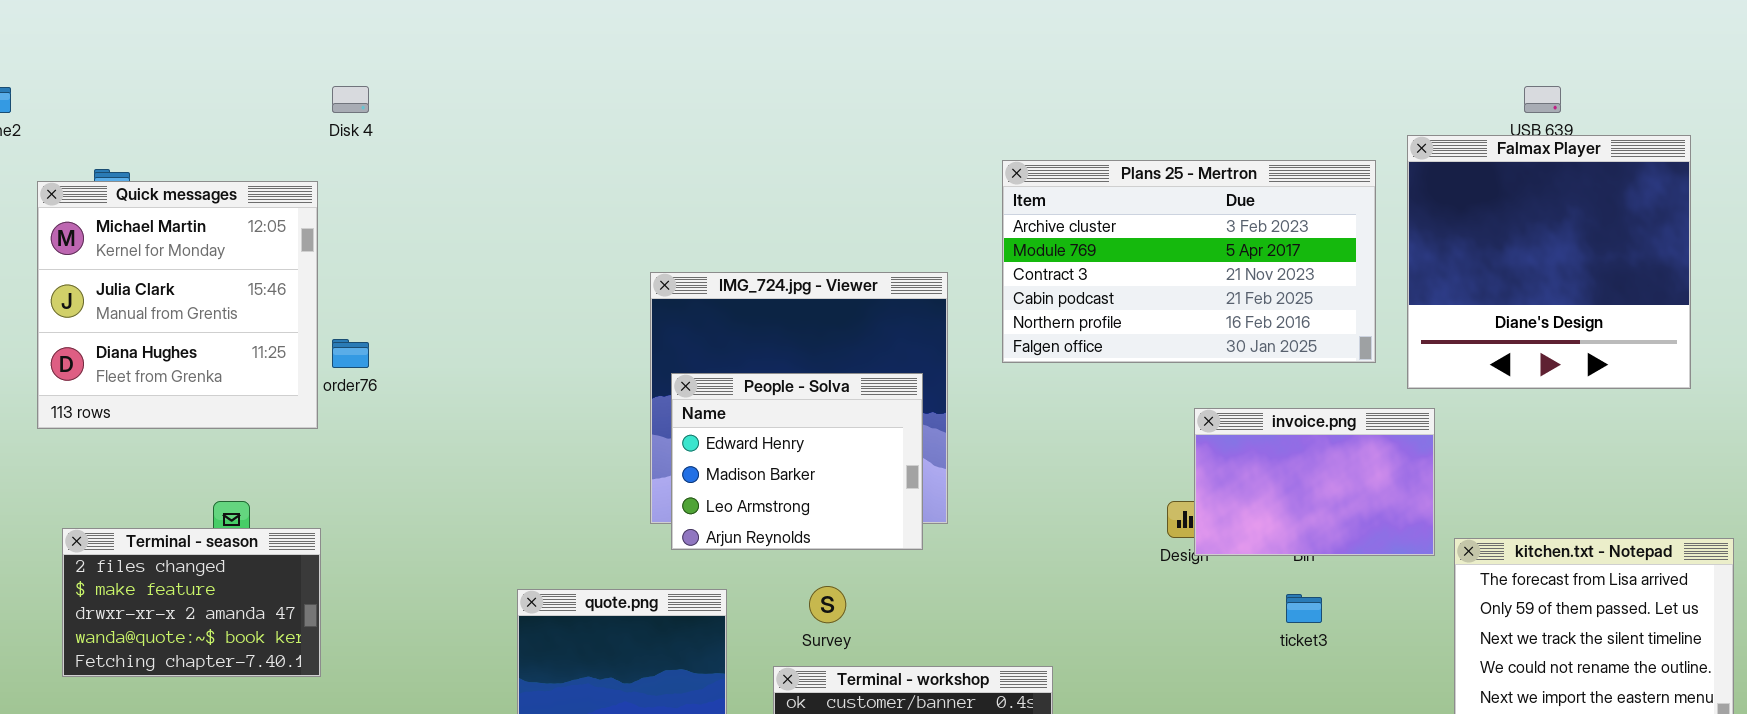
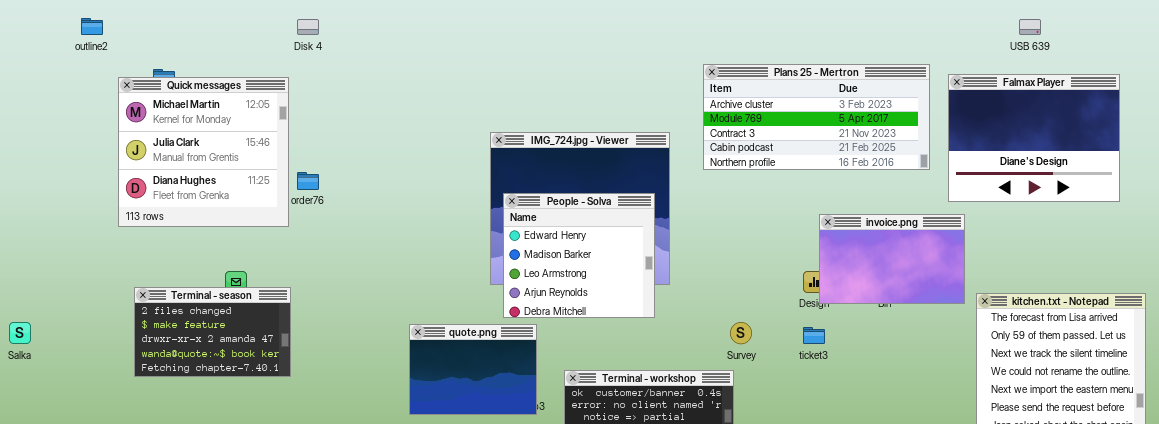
Falmax Player: [1407,135,1691,389] -> [948,74,1120,202], resized
Plans 25 - Mertron: [1002,160,1376,363] -> [703,64,930,170], resized
People - Solva: [671,373,923,550] -> [503,193,655,318], resized
Survey: [809,586,846,623] -> [730,322,752,344], moved
ticket3: [1286,594,1322,623] -> [803,327,825,344], moved

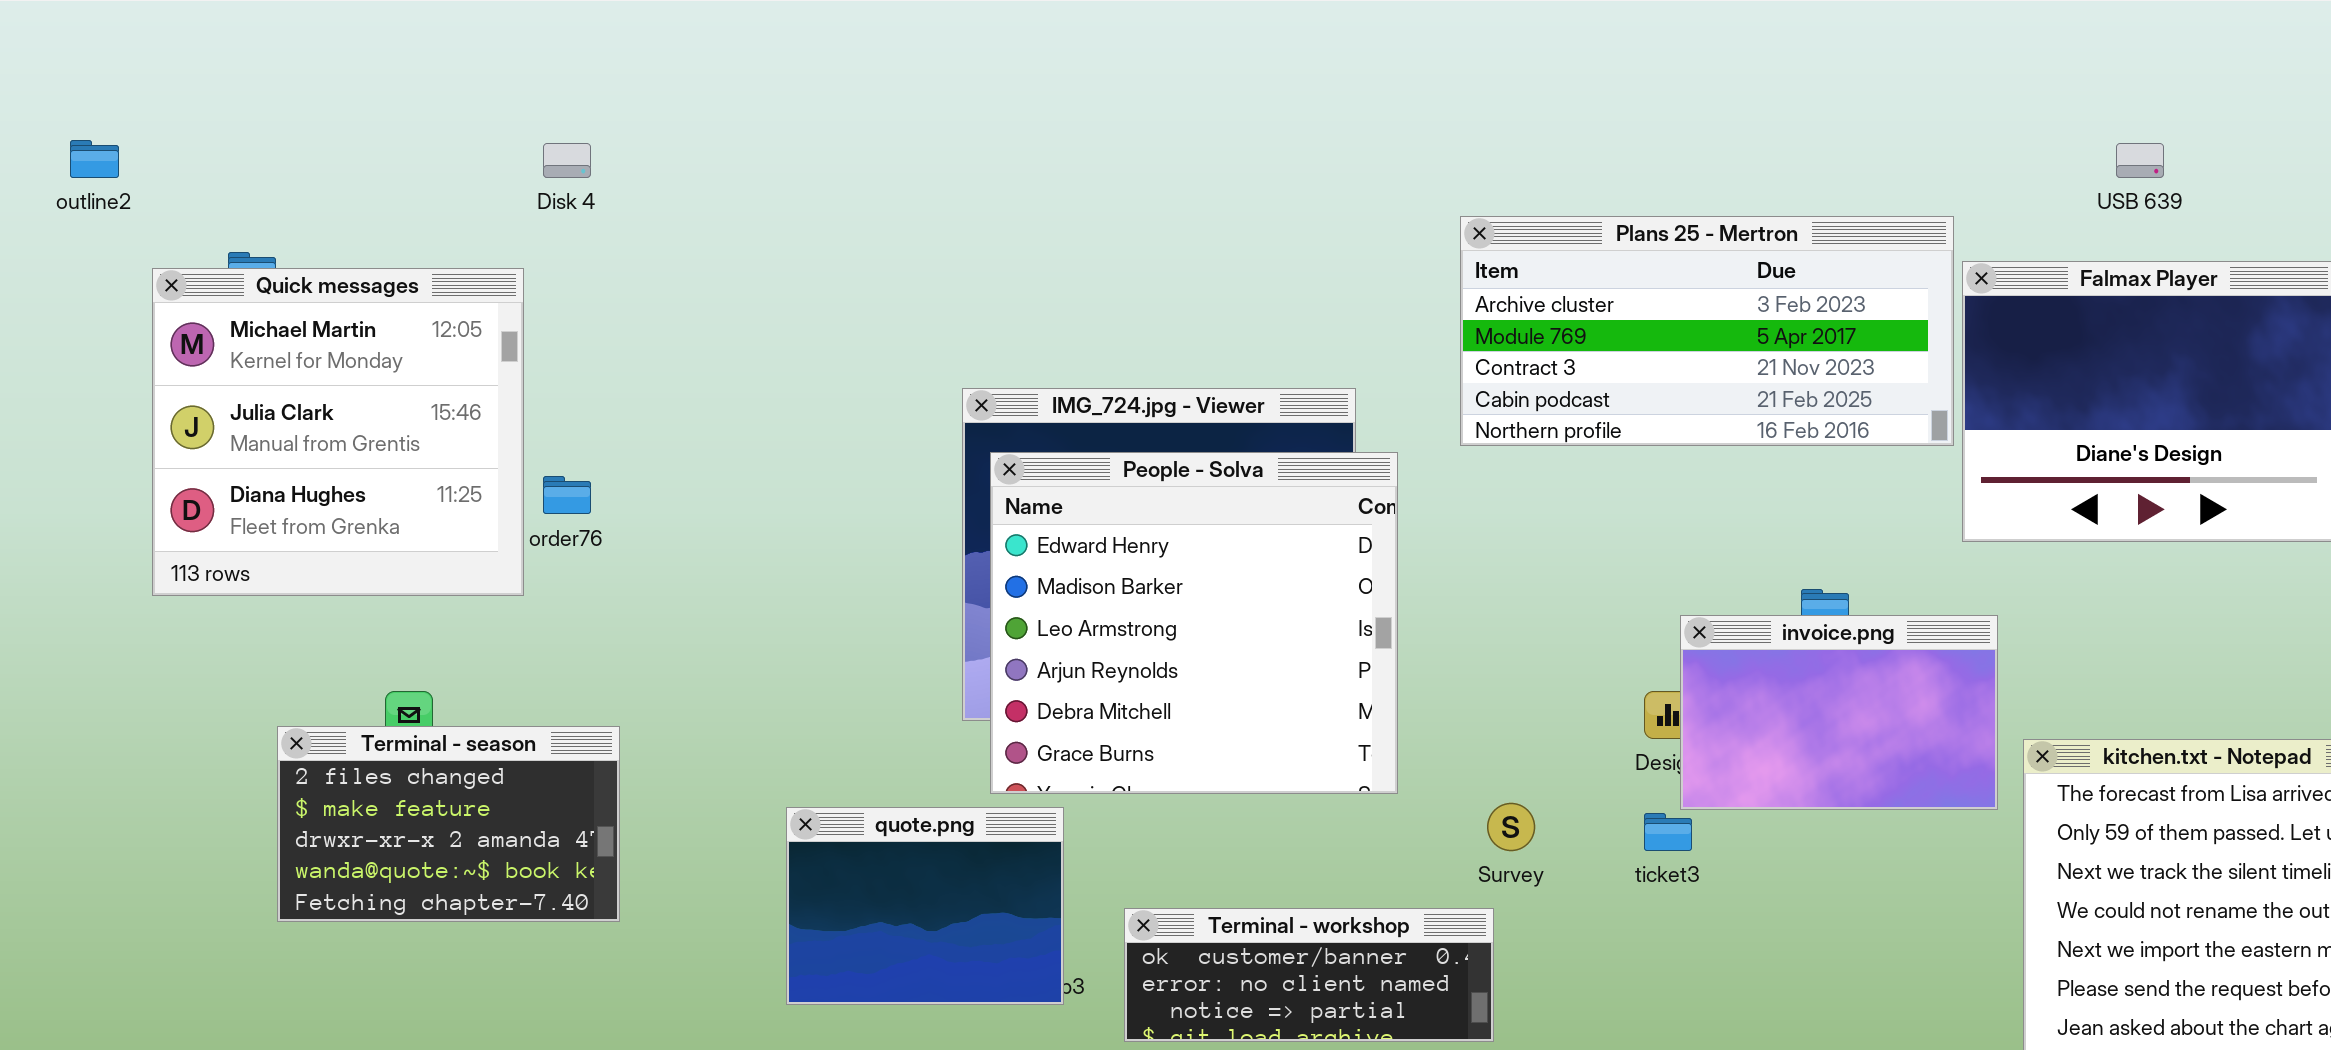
Plans 25 - Mertron: [703,64,930,170] -> [1460,216,1954,446], moved
People - Solva: [503,193,655,318] -> [990,452,1398,794], resized
invoice.png: [819,214,965,304] -> [1680,615,1998,810], moved
Terminal - season: [134,287,291,377] -> [277,726,620,922], moved

